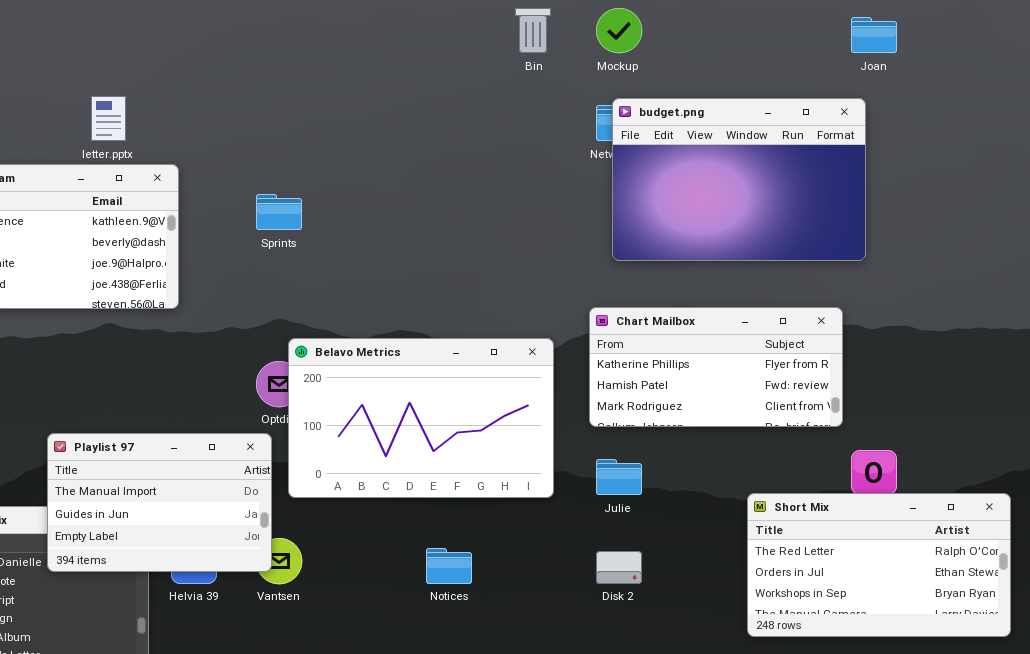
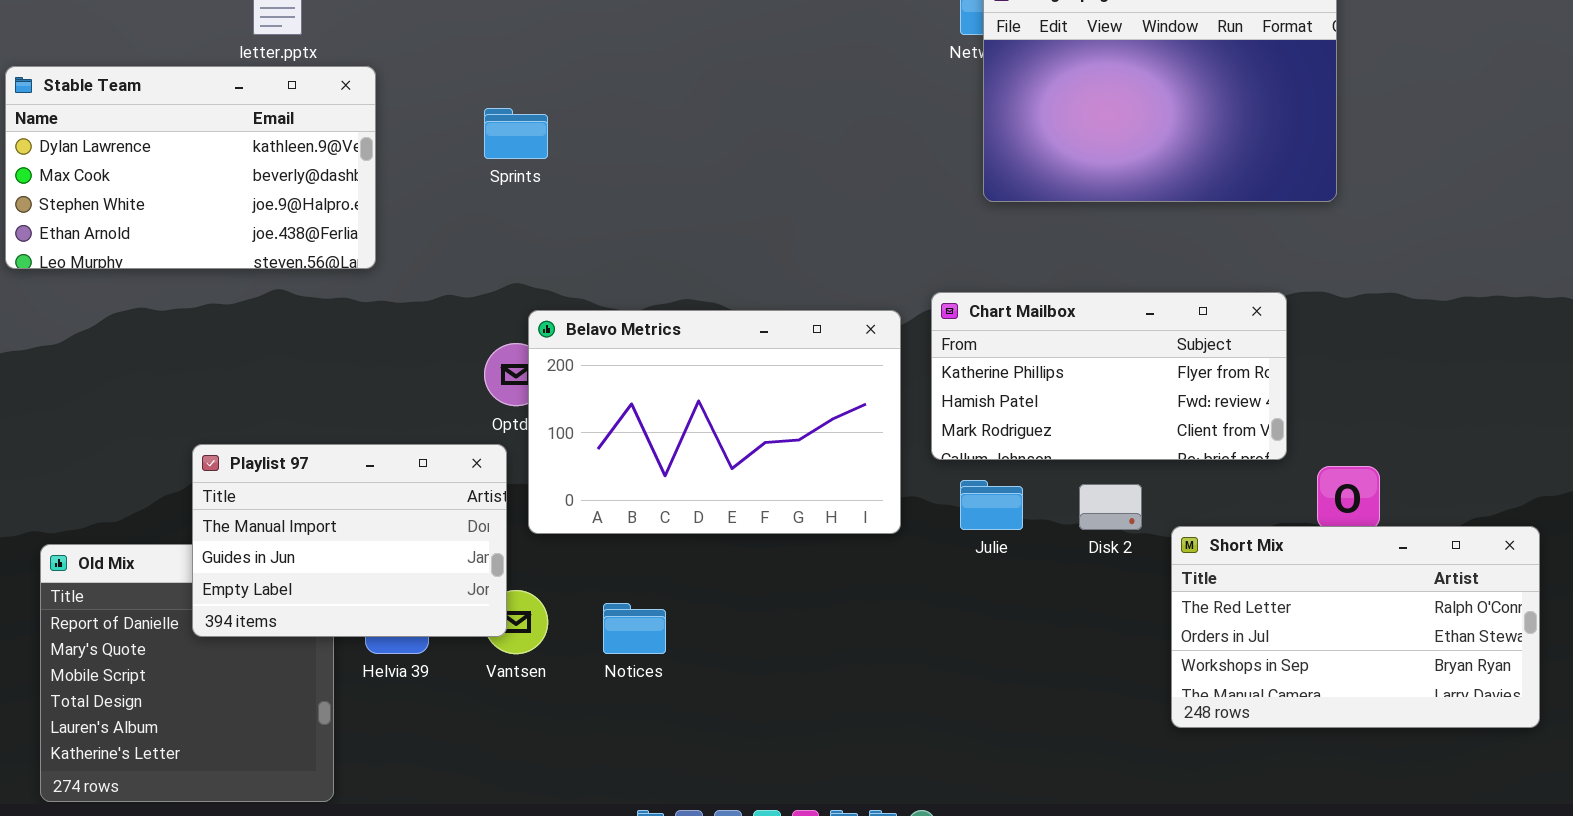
Chart Mailbox: [589,307,843,427] -> [931,292,1287,460], moved
Notices: [426,548,472,584] -> [603,603,666,654], moved
Disk 2: [596,551,642,584] -> [1079,484,1142,530], moved

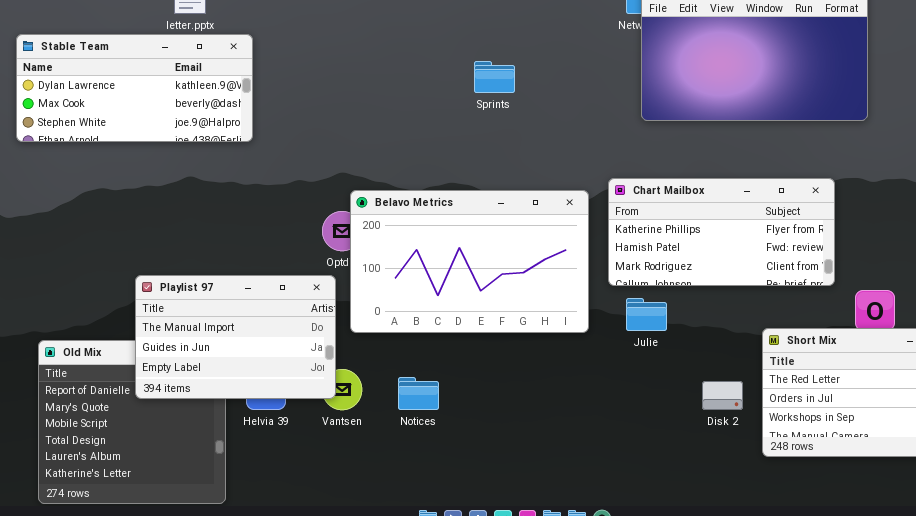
Stable Team: [5,66,376,269] -> [16,34,253,142], resized
Sprints: [484,108,548,159] -> [474,61,515,93], moved
Disk 2: [1079,484,1142,530] -> [702,381,743,410], moved

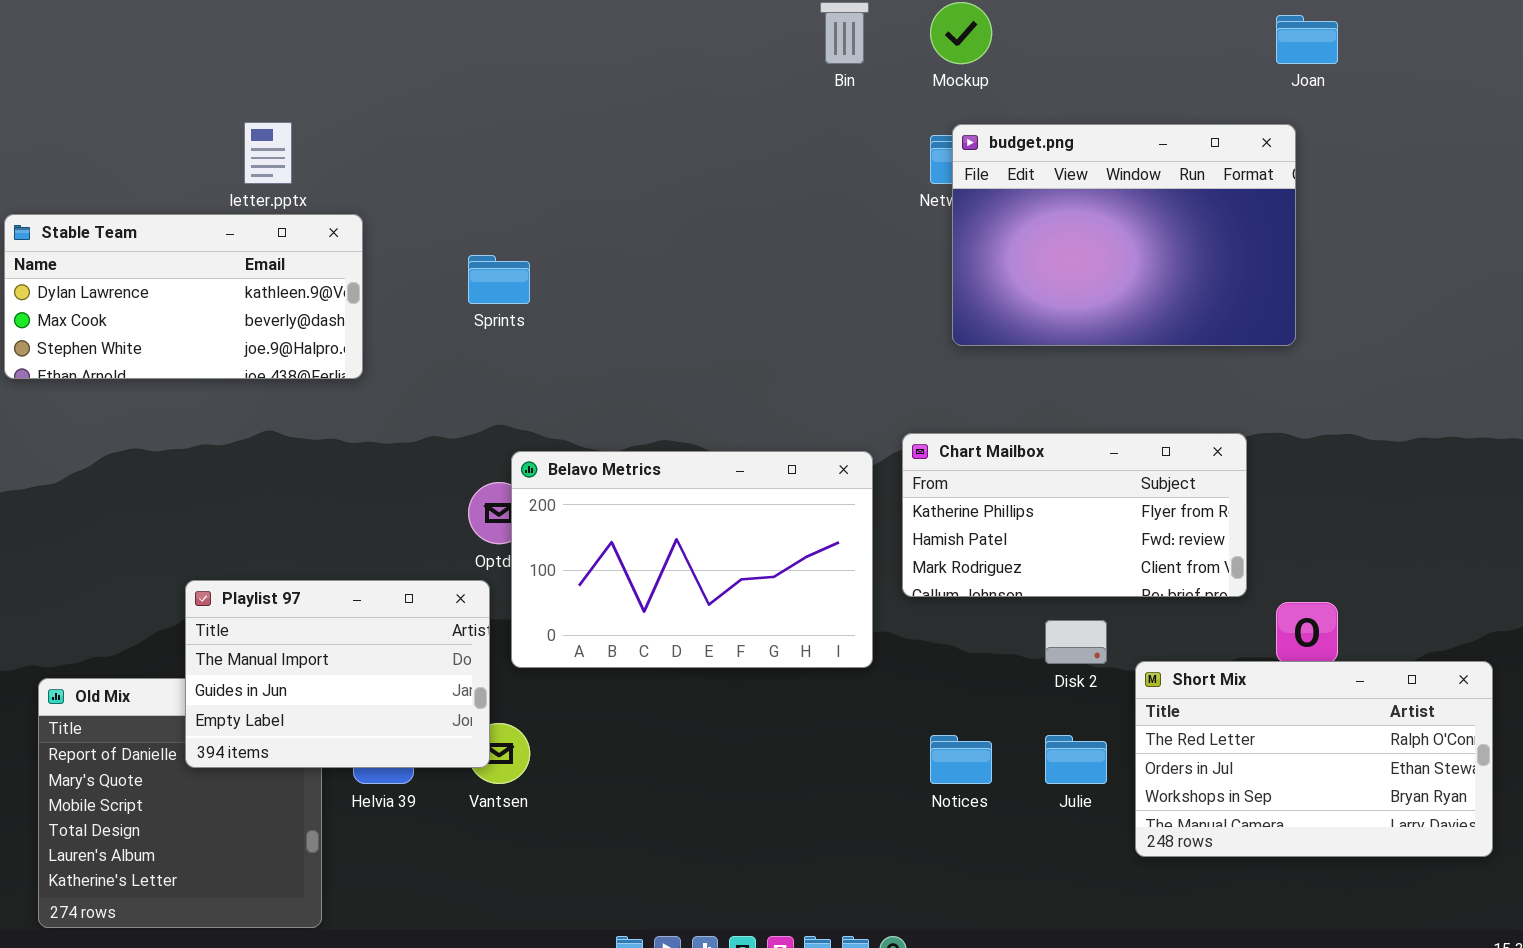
Sprints: [474,61,515,93] -> [468,255,530,304], moved
Julie: [626,298,667,331] -> [1045,735,1107,784], moved
Notices: [398,377,439,410] -> [930,735,992,784], moved
Disk 2: [702,381,743,410] -> [1045,620,1107,664], moved

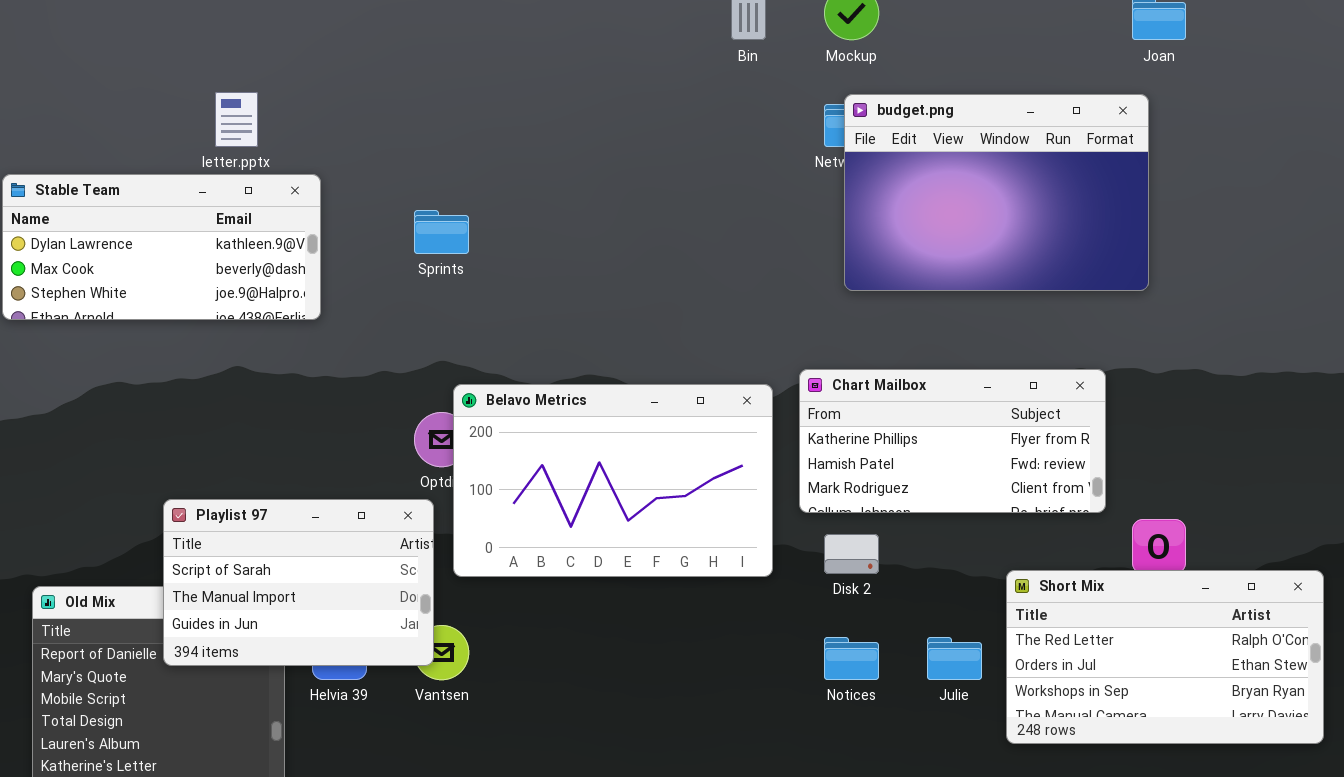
Playlist 97: [185,580,490,768] -> [163,499,434,666], scrolled up 1 row
Disk 2: [1045,620,1107,664] -> [824,534,879,574], moved

